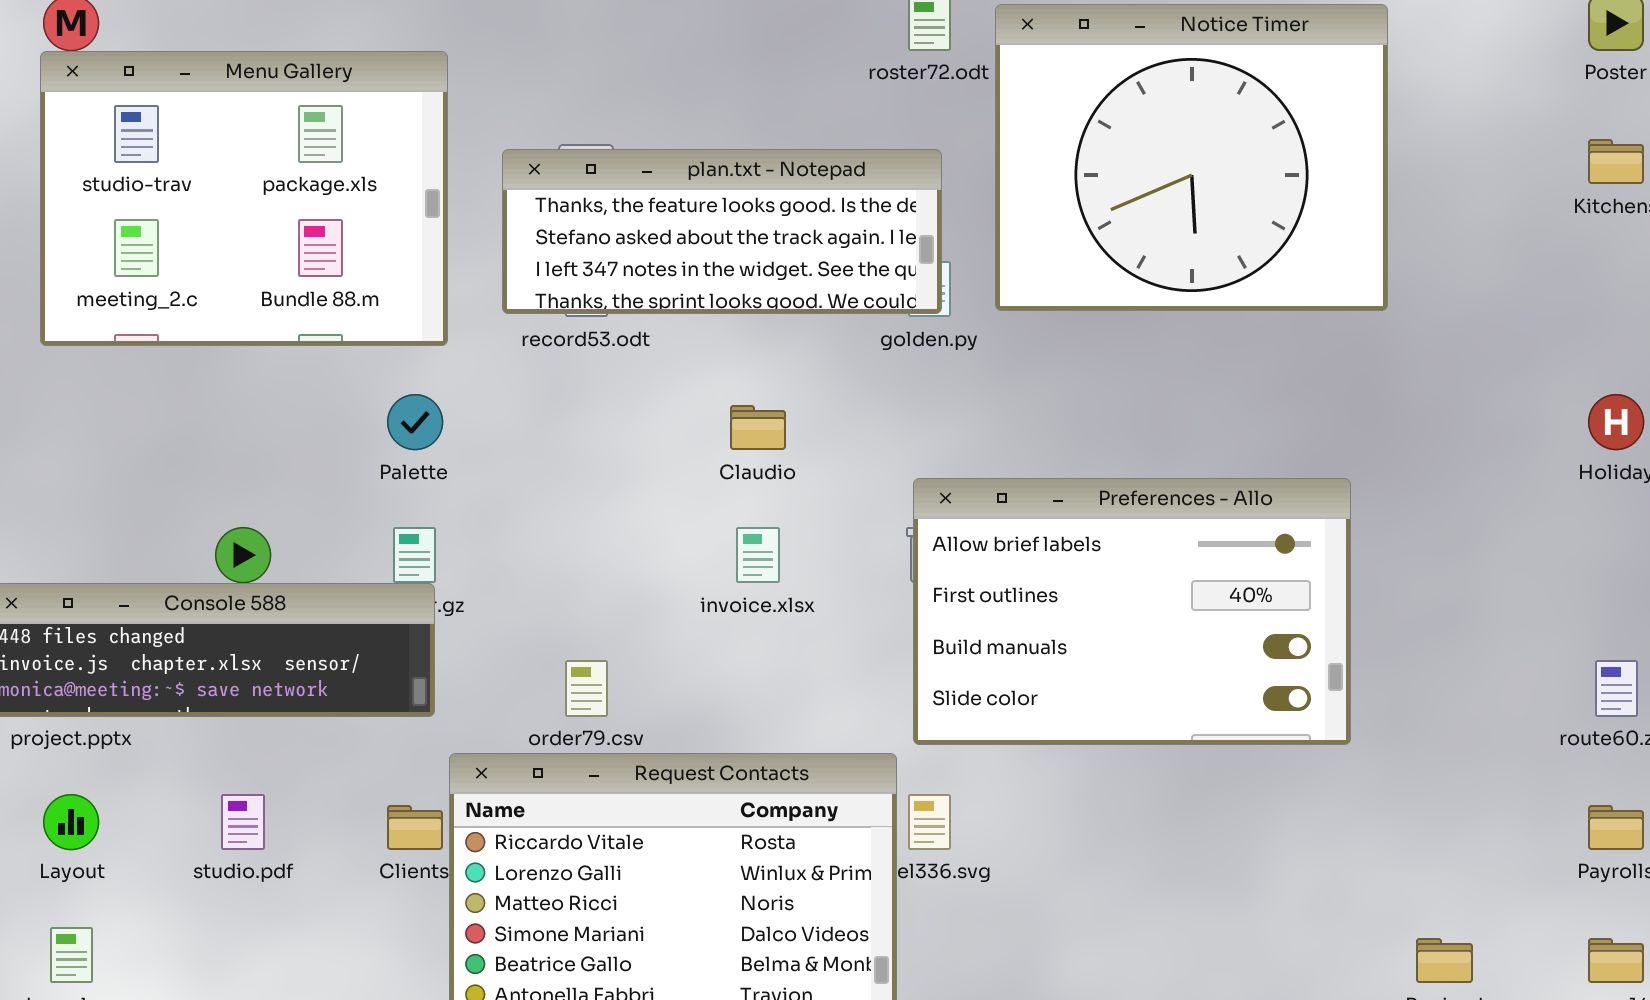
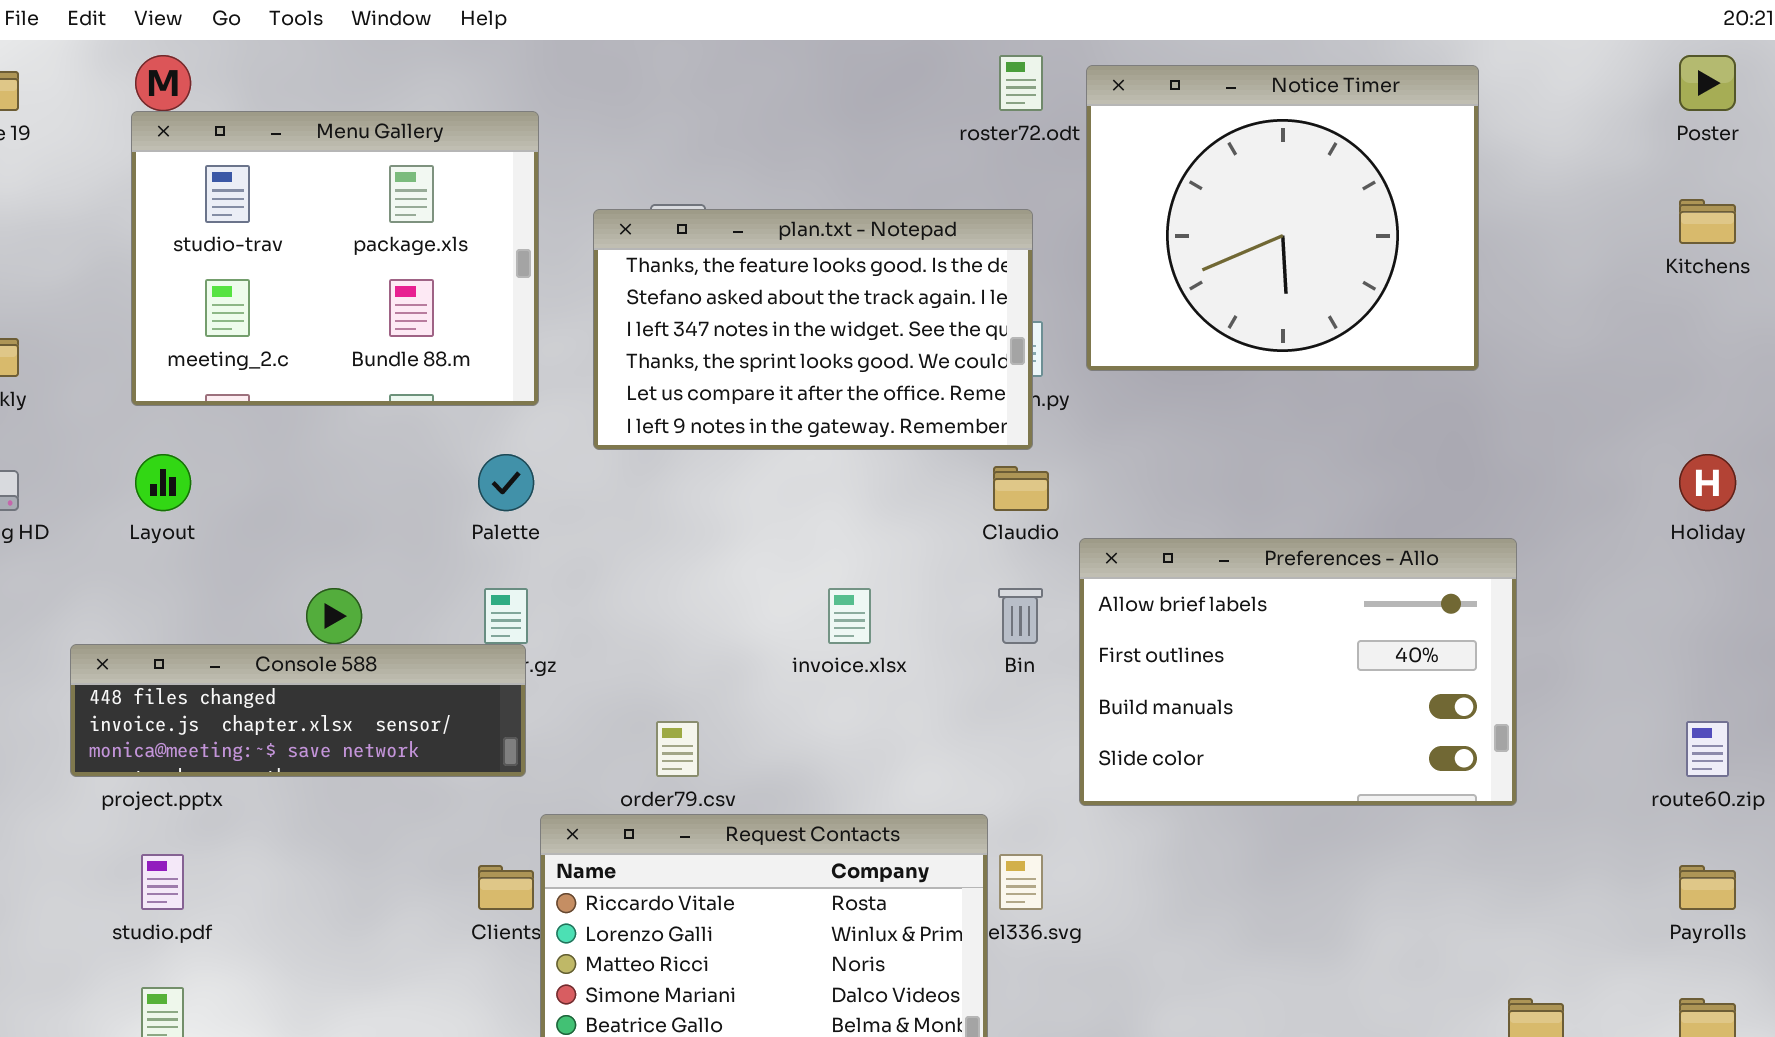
plan.txt - Notepad: [502,149,942,314] -> [593,209,1033,450], resized
Claudio: [730,405,786,450] -> [993,466,1049,511], moved
Preferences - Allo: [913,478,1351,745] -> [1079,538,1517,806], moved
Layout: [43,794,99,850] -> [135,454,191,511], moved
studio.pdf: [221,794,265,850] -> [141,854,184,910], moved

